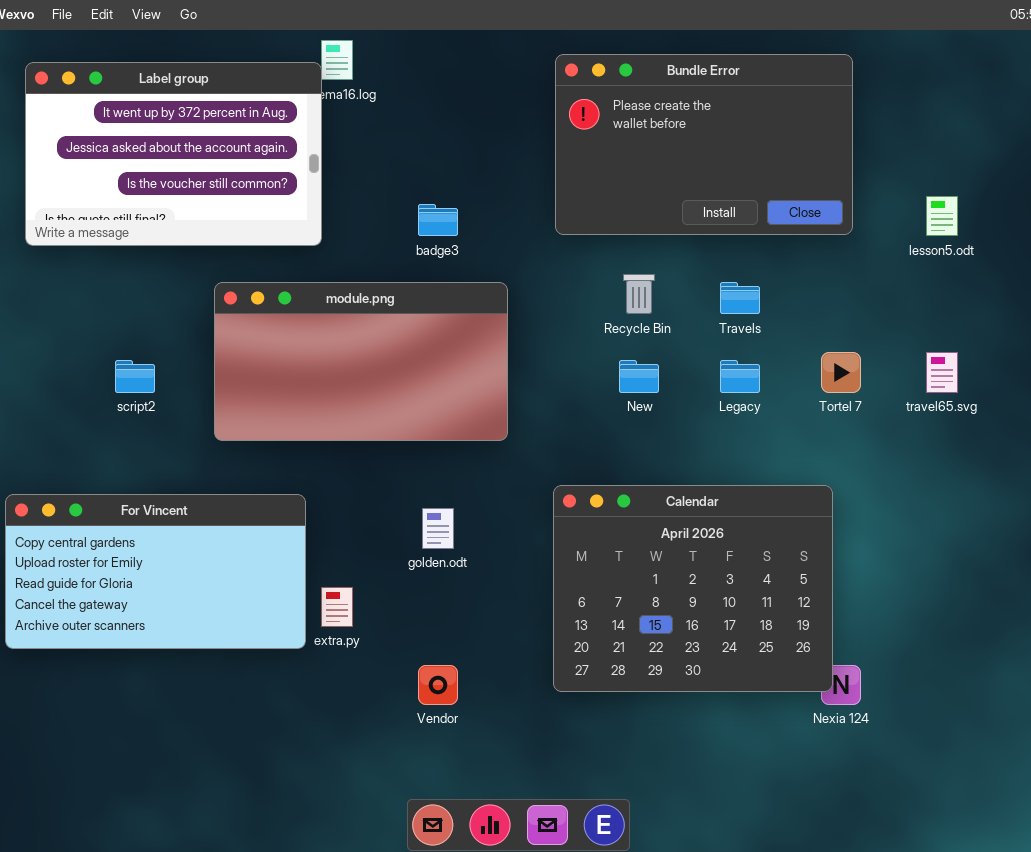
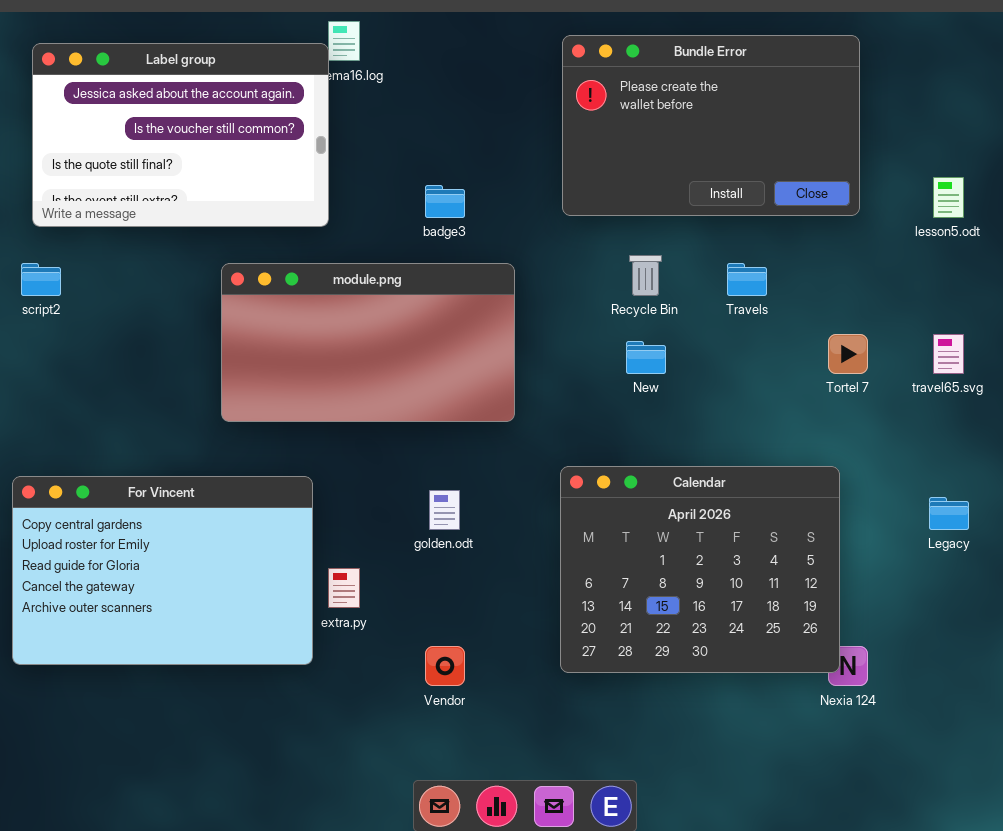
Label group: [25,62,322,246] -> [32,43,329,227], scrolled down 1 row
script2: [115,360,155,393] -> [21,263,61,296], moved
Legacy: [720,360,760,393] -> [929,497,969,530], moved
For Vincent: [5,494,306,649] -> [12,476,313,665], resized

